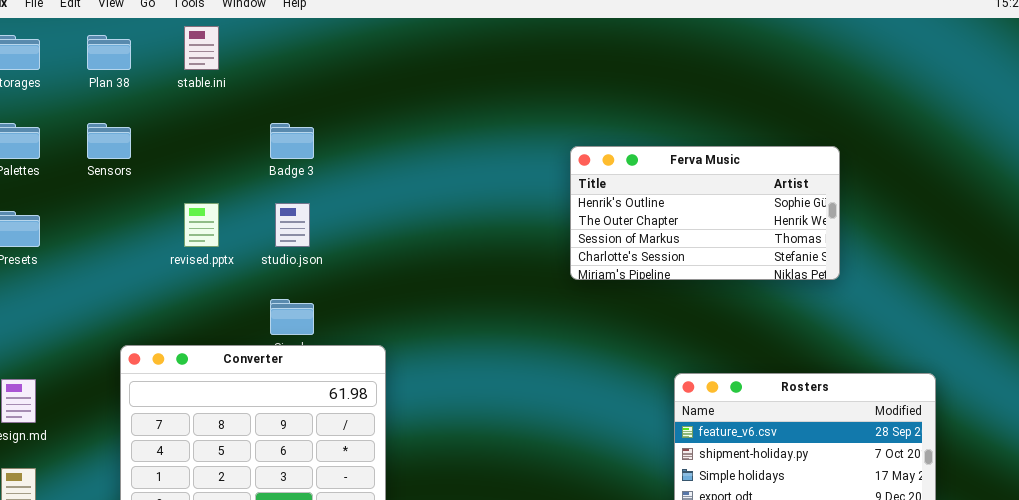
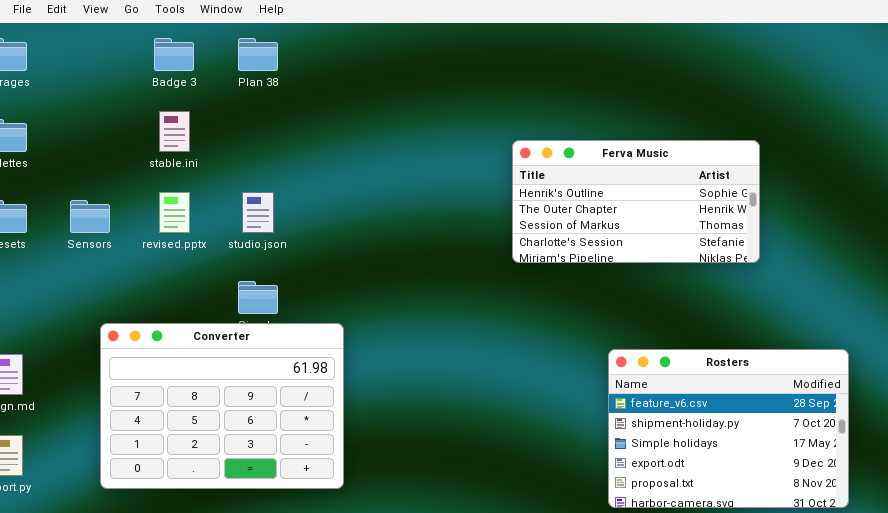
stable.ini: [184,26,219,70] -> [159,111,190,152], moved
Plan 38: [87,35,131,70] -> [238,38,278,71], moved
Sensors: [87,123,131,159] -> [70,200,110,233], moved
Badge 3: [270,123,314,159] -> [154,38,194,71], moved

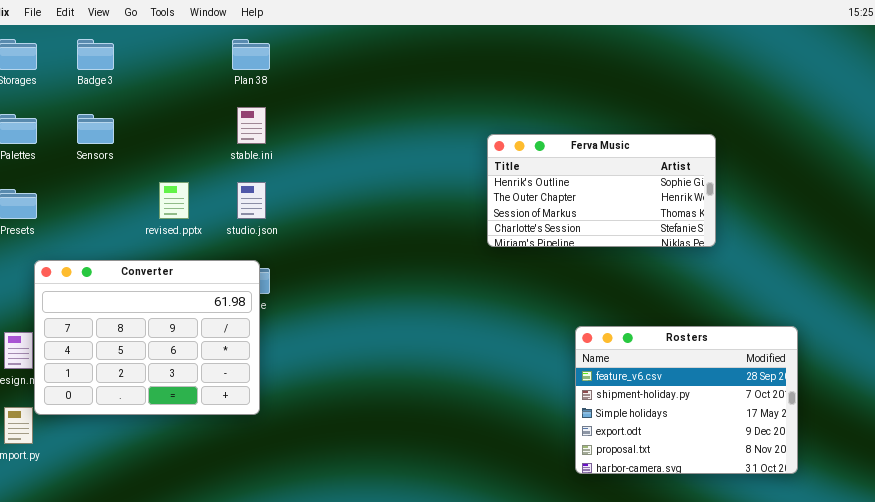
Badge 3: [154,38,194,71] -> [77,39,114,70], moved
stable.ini: [159,111,190,152] -> [237,107,266,144], moved
Sensors: [70,200,110,233] -> [77,114,114,144], moved
Converter: [100,323,344,489] -> [34,260,260,415], moved

